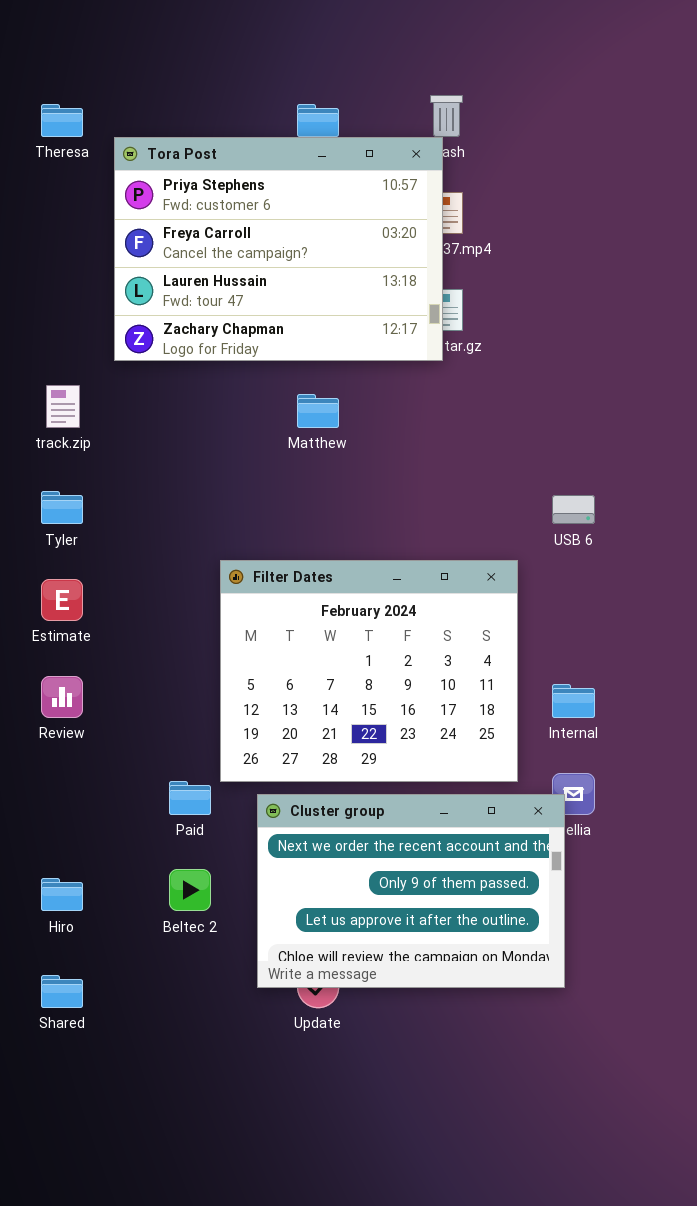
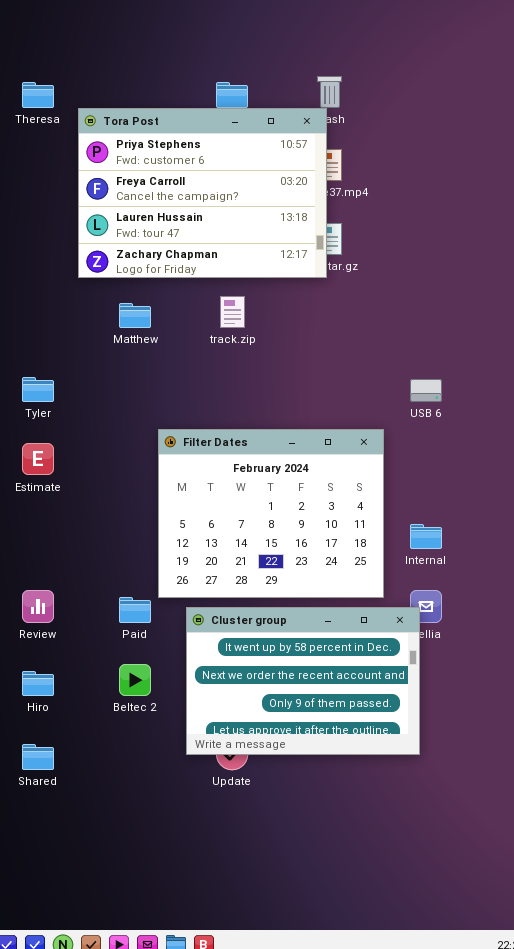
track.zip: [46,385,80,428] -> [220,296,245,328], moved
Matthew: [297,394,339,428] -> [119,303,151,328], moved
Review: [41,676,83,718] -> [22,590,54,623], moved
Cluster group: [257,794,565,988] -> [186,607,420,755], scrolled up 1 row

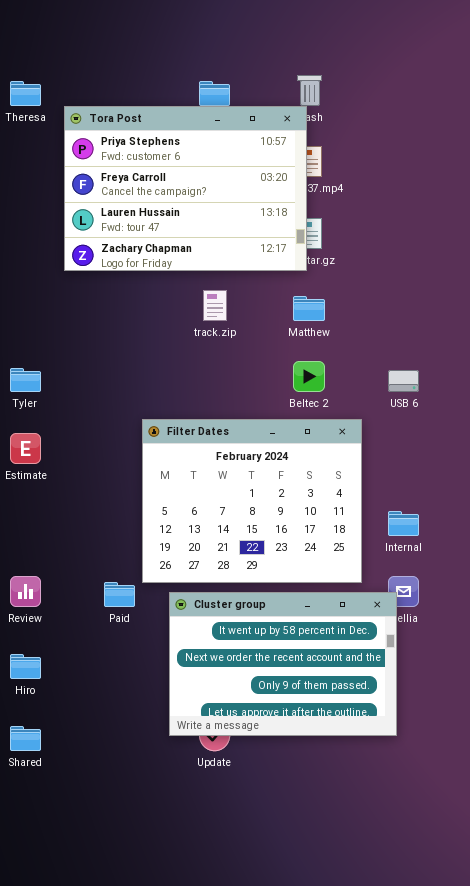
Matthew: [119,303,151,328] -> [293,296,325,321], moved
Beltec 2: [119,664,151,696] -> [293,361,325,392], moved

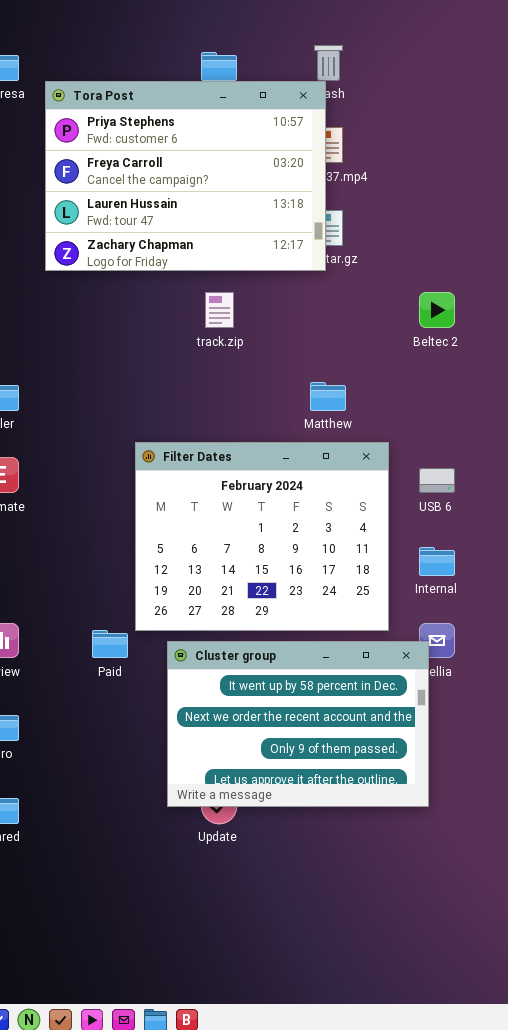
Matthew: [293,296,325,321] -> [310,382,346,411], moved
Beltec 2: [293,361,325,392] -> [419,292,455,328], moved
USB 6: [388,370,419,392] -> [419,468,455,493], moved

